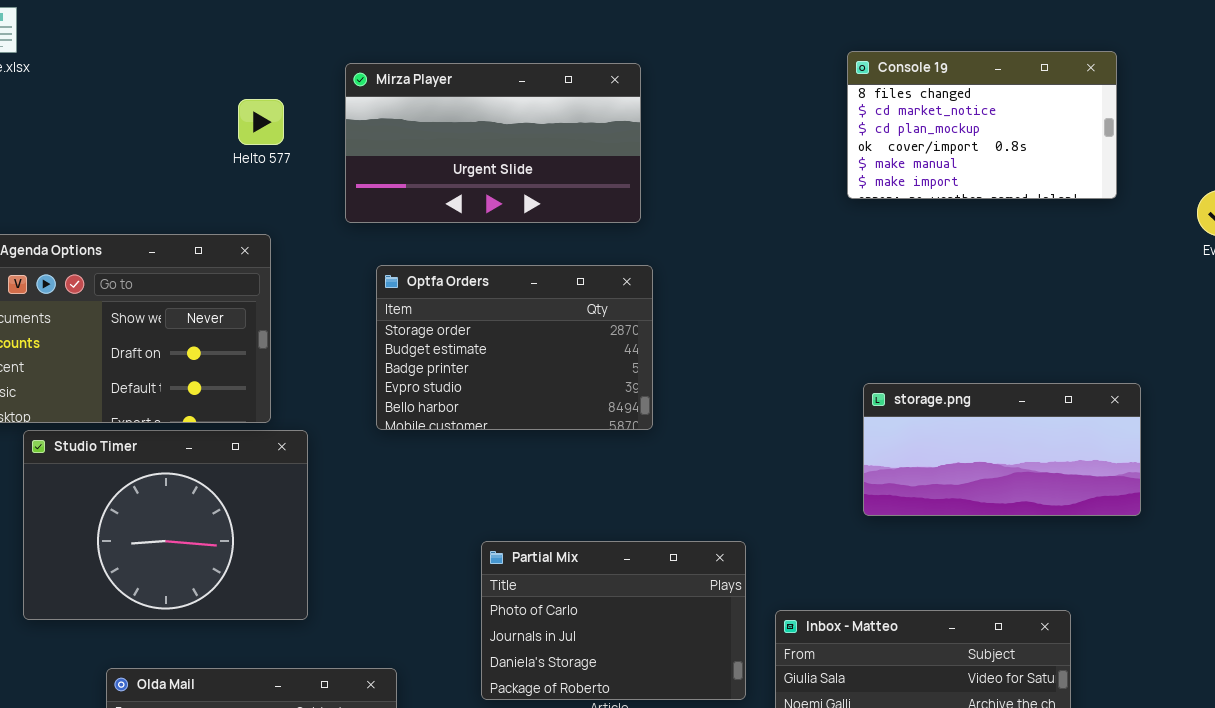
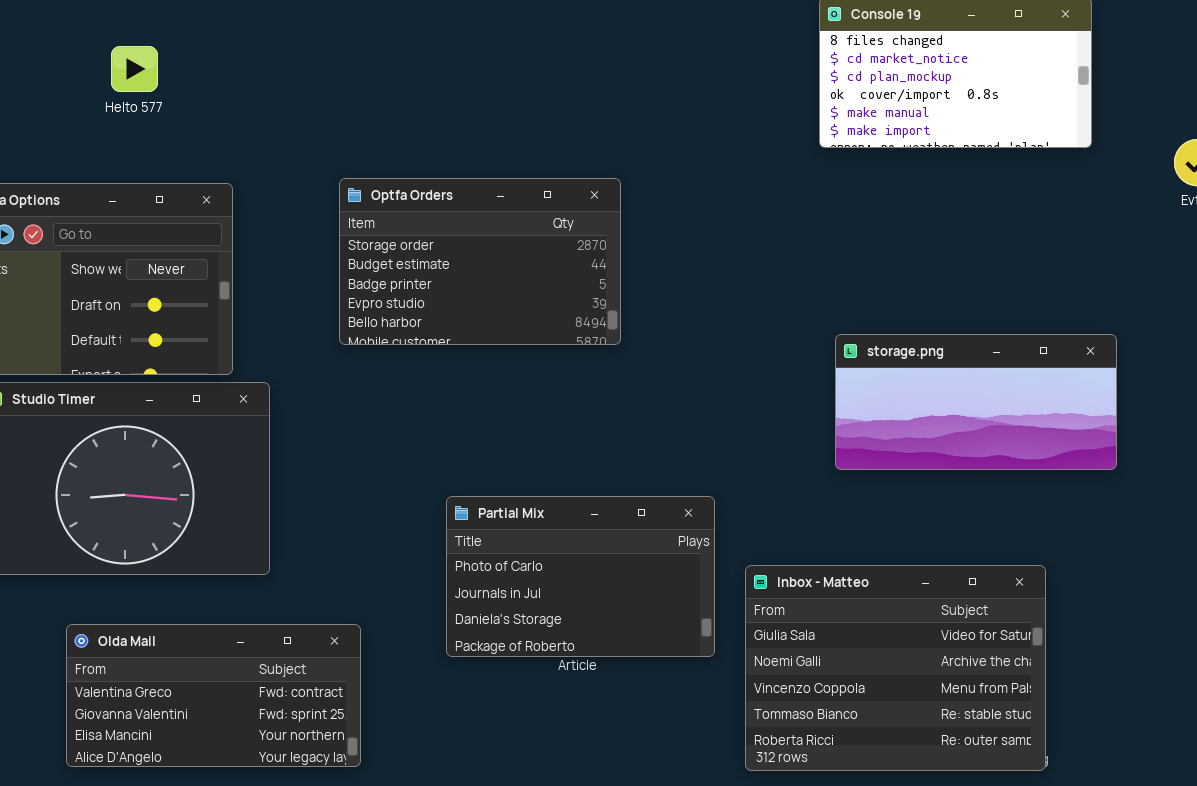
Mirza Player: [345,63,641,223] -> none, closed
Helto 577: [238,99,284,145] -> [111,46,158,92], moved
Optfa Orders: [376,265,653,430] -> [339,178,621,345], moved

